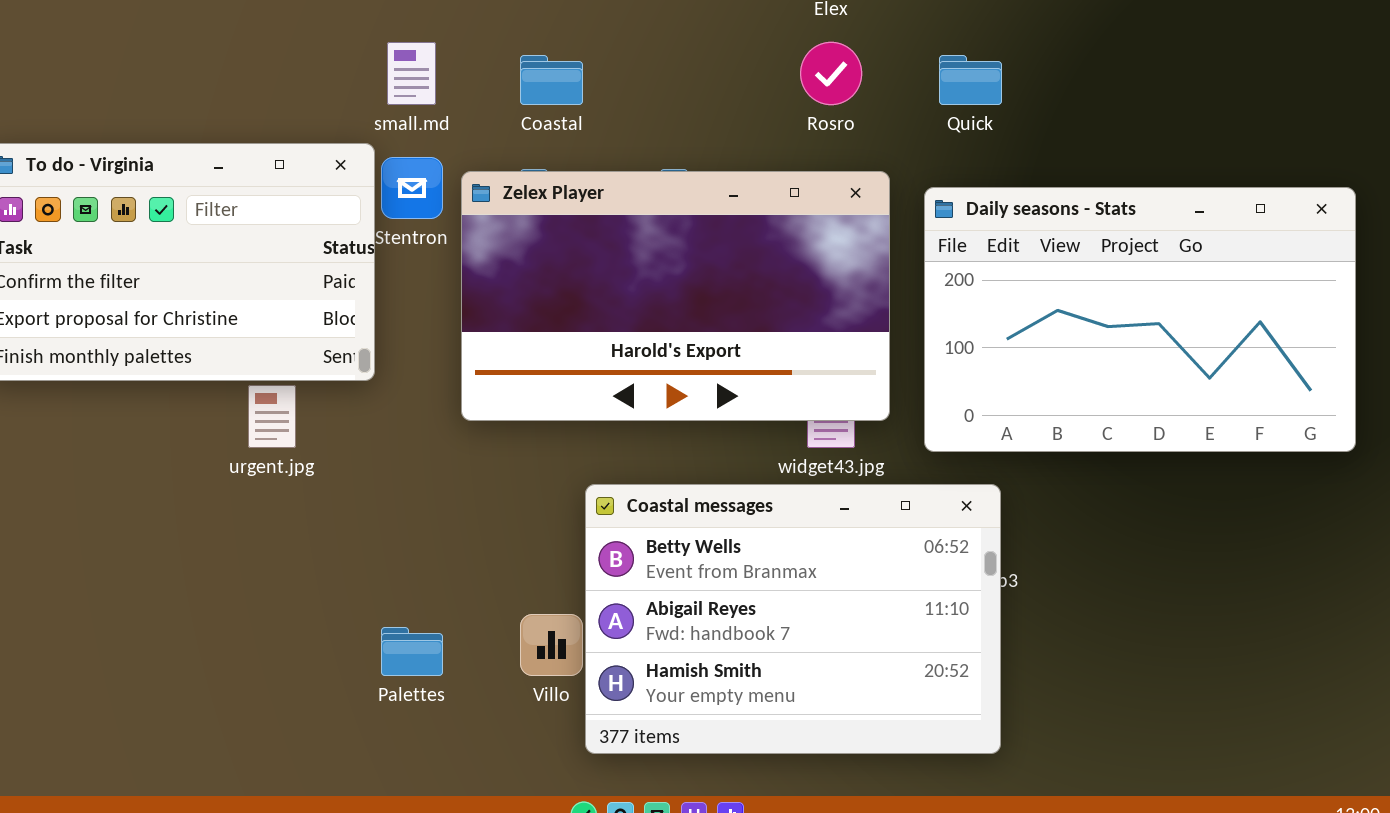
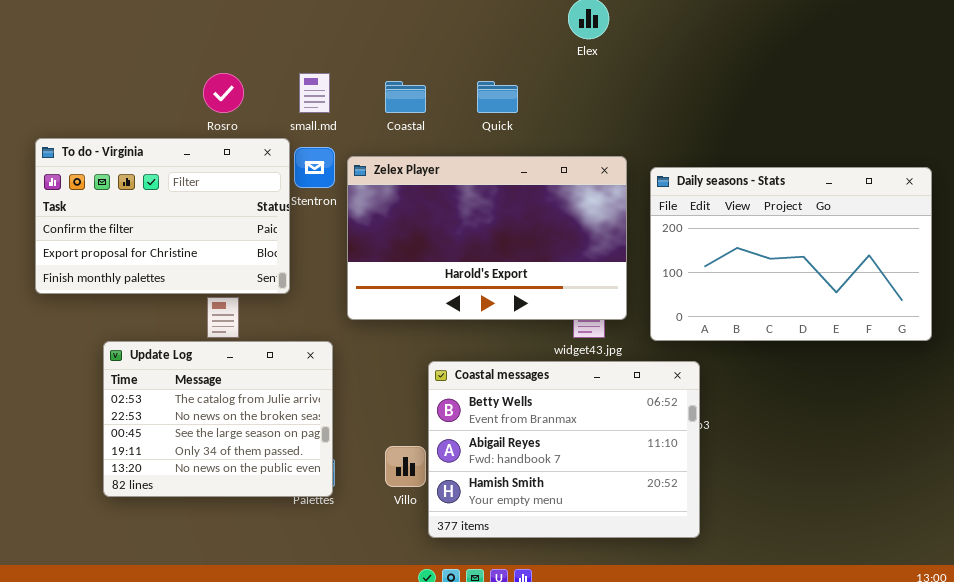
Rosro: [800,42,862,105] -> [203,73,244,113], moved
Quick: [939,55,1002,105] -> [477,81,518,113], moved
Update Log: none -> [103,341,333,497], opened

